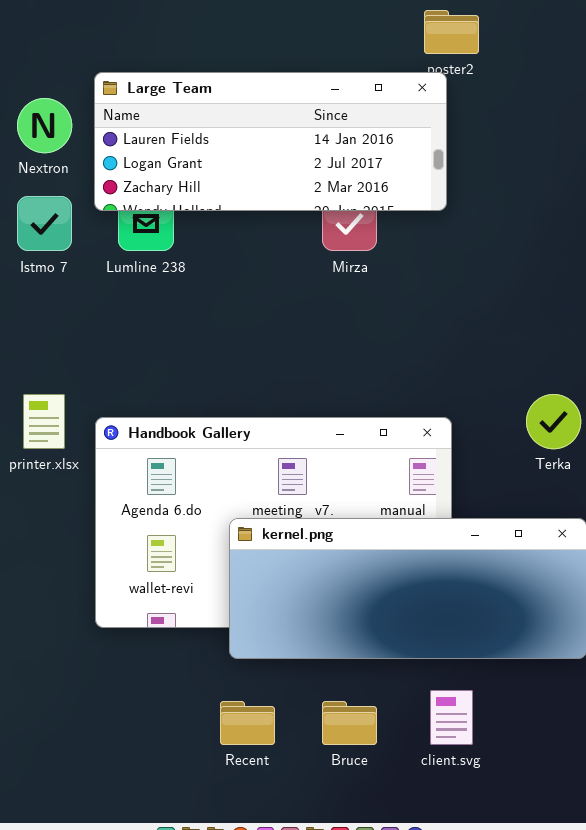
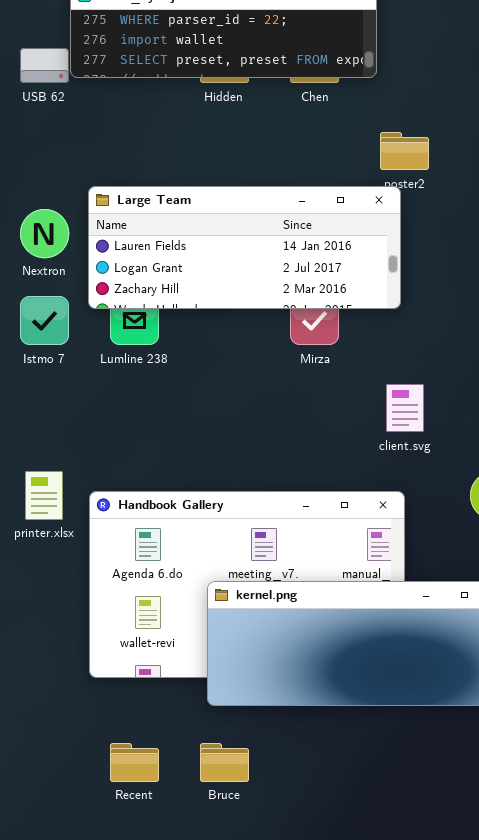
client.svg: [430,690,473,745] -> [386,384,424,432], moved
Recent: [220,701,275,745] -> [110,743,159,782], moved
Bruce: [322,701,377,745] -> [200,743,249,782], moved

